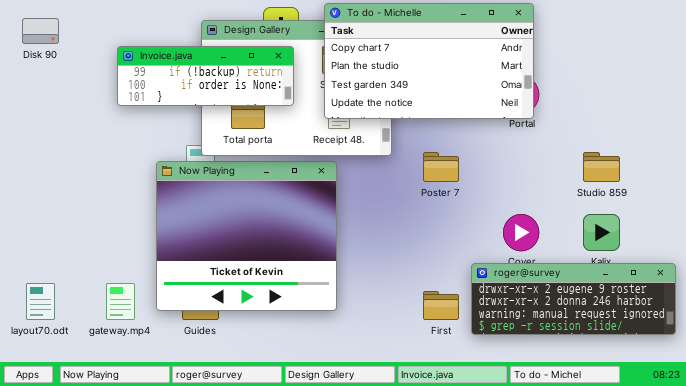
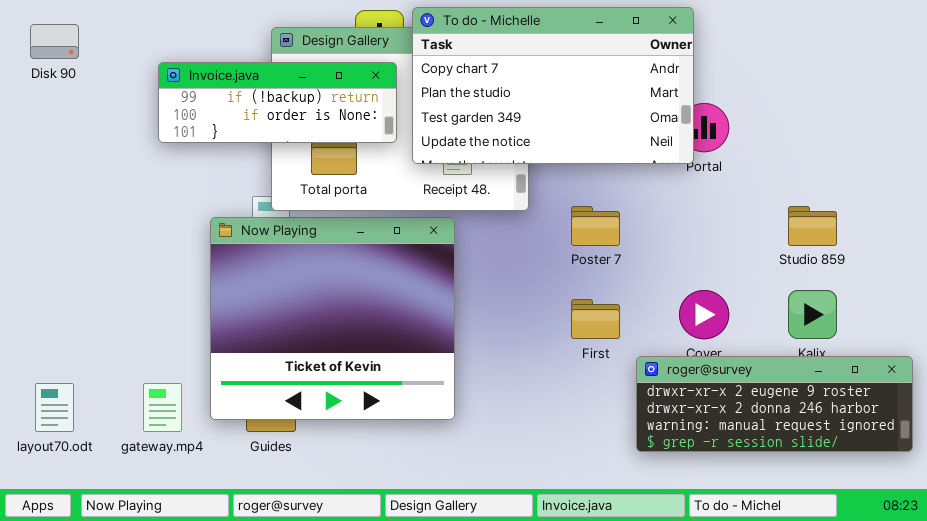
To do - Michelle: [324,3,534,119] -> [412,7,694,164], moved
First: [423,291,459,320] -> [571,299,620,339], moved

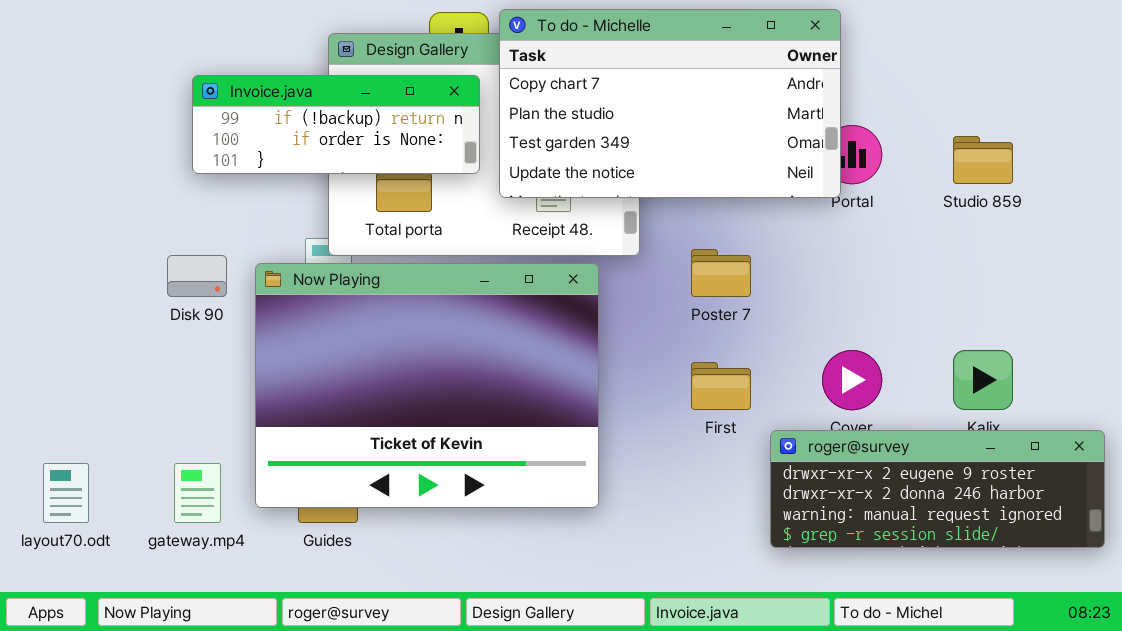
Disk 90: [30,24,79,59] -> [167,255,227,297], moved
Studio 859: [788,206,837,246] -> [953,136,1013,184], moved
Now Playing: [210,217,455,420] -> [255,263,599,508], resized

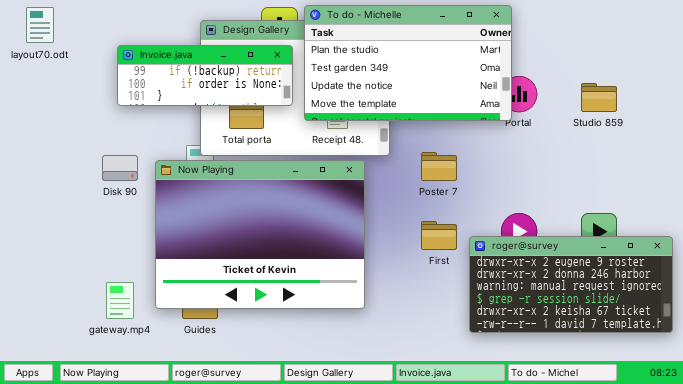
To do - Michelle: [499,9,841,198] -> [304,5,512,121], scrolled down 1 row
roger@survey: [770,430,1105,548] -> [469,236,673,333], resized
layout70.odt: [43,463,89,523] -> [26,7,54,43], moved

